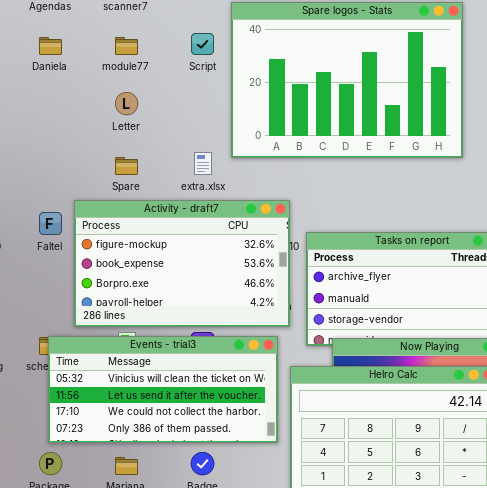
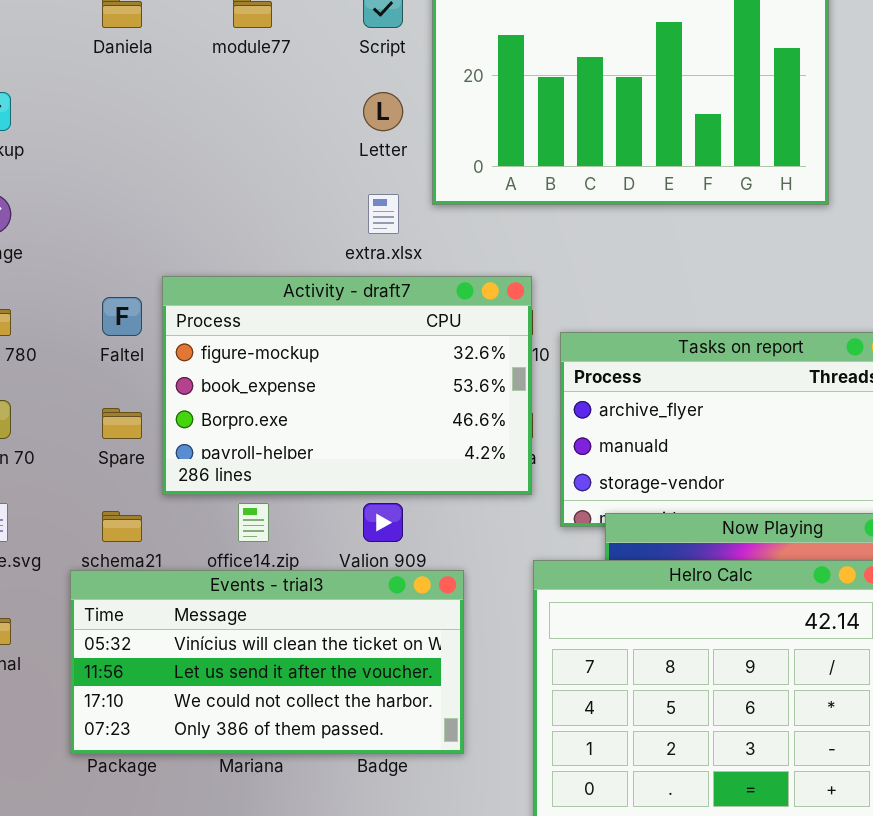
Letter: [115,92,138,115] -> [363,92,403,131], moved
Spare: [115,157,138,175] -> [102,408,142,439], moved
Events - trial3: [48,336,278,443] -> [70,570,464,754], moved

